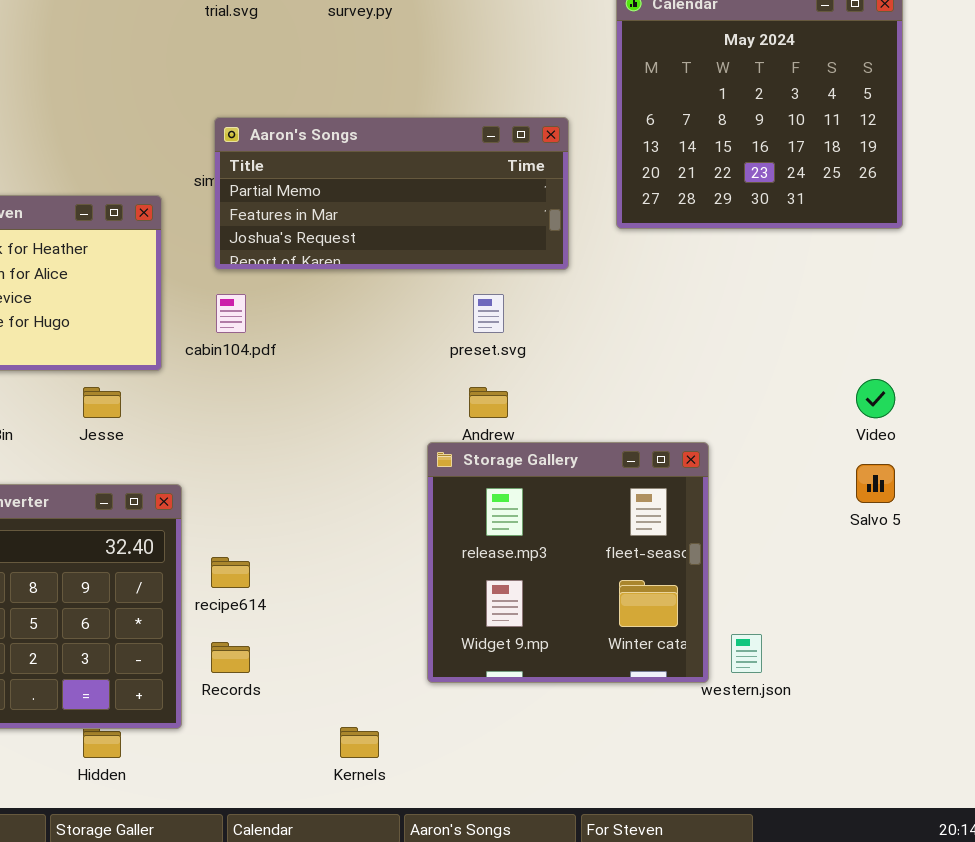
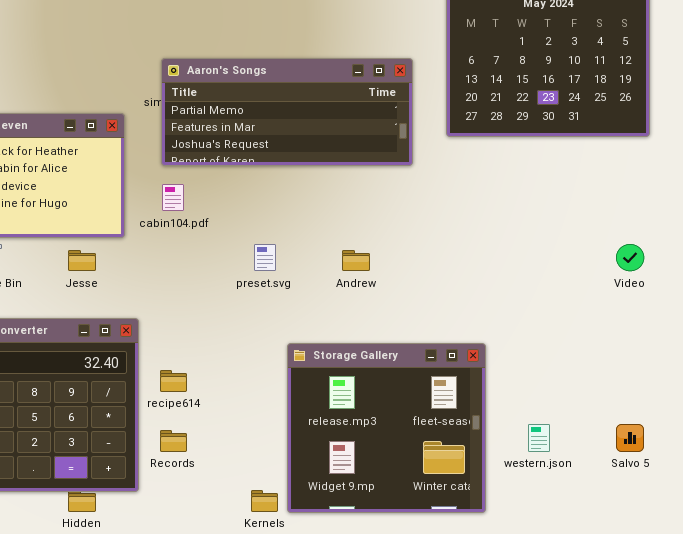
preset.svg: [473,294,504,333] -> [254,244,276,271], moved
Storage Gallery: [427,442,709,683] -> [287,343,486,513], moved
Salvo 5: [856,464,895,503] -> [616,424,644,452], moved

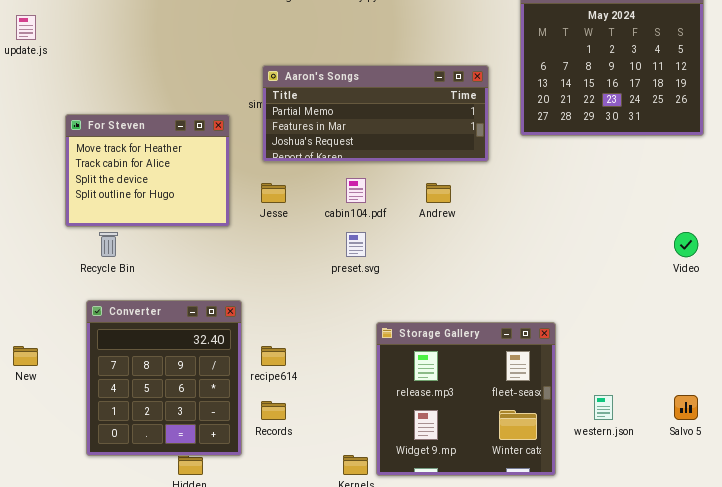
cabin104.pdf: [162,184,184,211] -> [346,178,366,203], moved
Jesse: [68,250,96,271] -> [261,183,286,203], moved
Andrew: [342,250,370,271] -> [426,183,451,203], moved

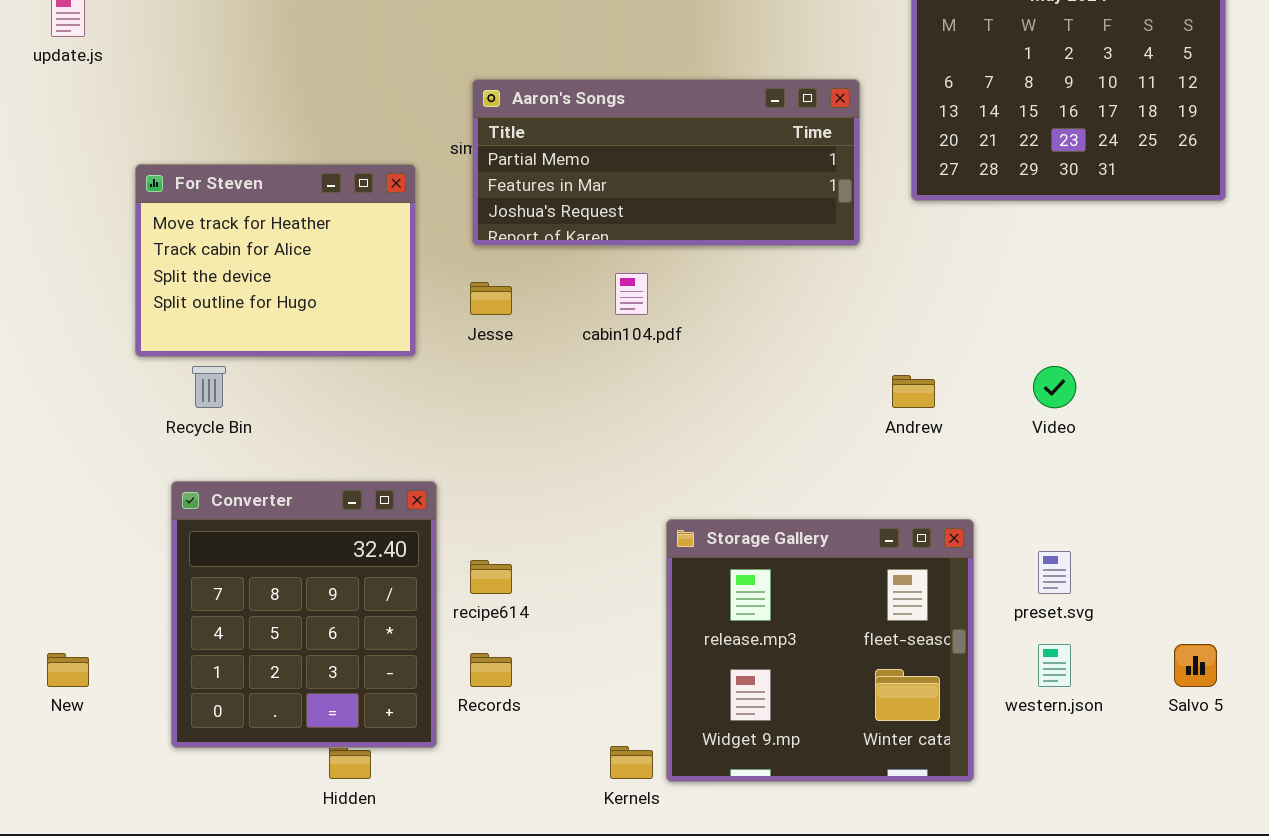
Andrew: [426,183,451,203] -> [892,375,935,408], moved
preset.svg: [346,232,366,257] -> [1038,551,1071,594], moved
Video: [674,232,698,257] -> [1033,366,1076,408], moved
New: [13,346,38,366] -> [47,653,89,687], moved

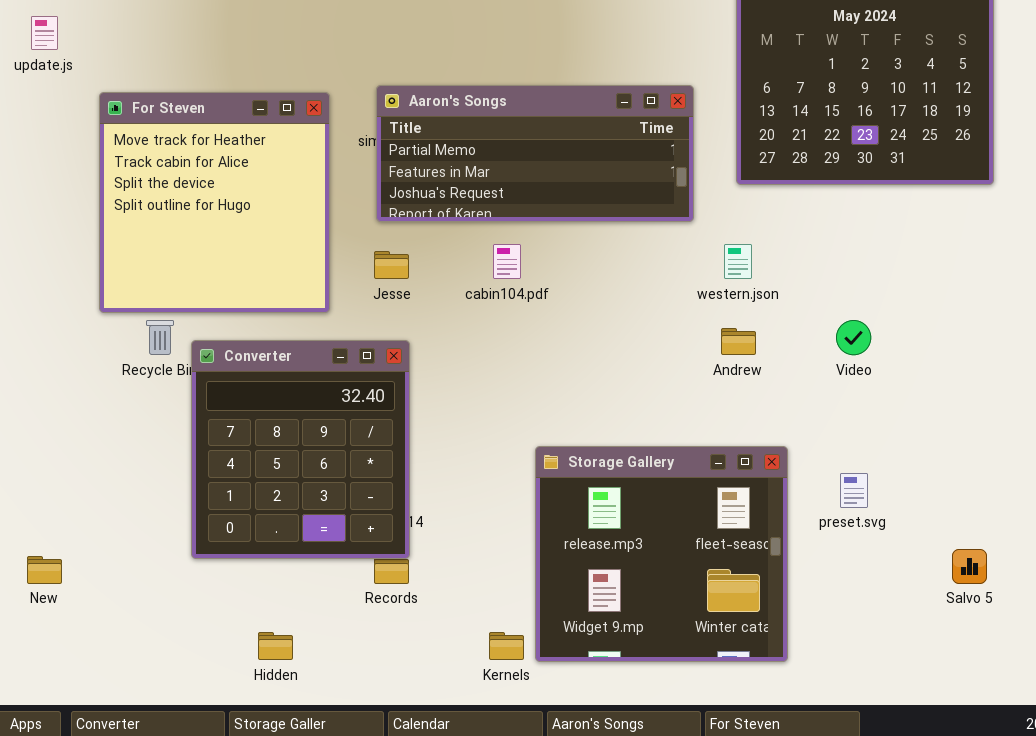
For Steven: [135,164,416,357] -> [99,92,330,313], resized
Converter: [171,481,437,748] -> [191,340,410,559], moved
western.json: [1038,644,1071,687] -> [724,244,752,279], moved

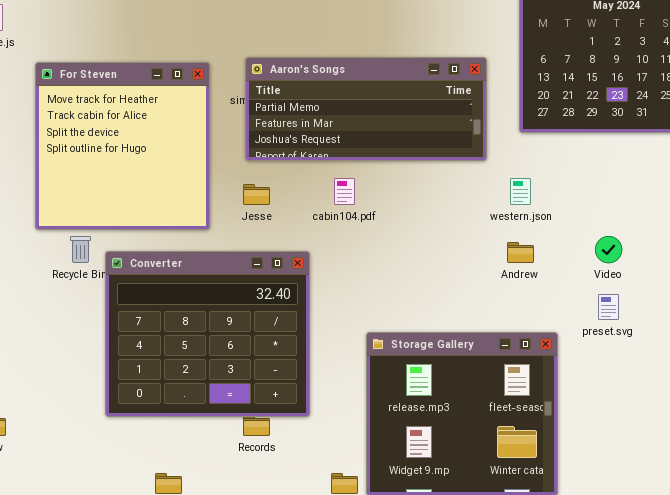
Converter: [191,340,410,559] -> [105,251,310,417], resized
preset.svg: [840,473,868,508] -> [598,294,619,320], moved

